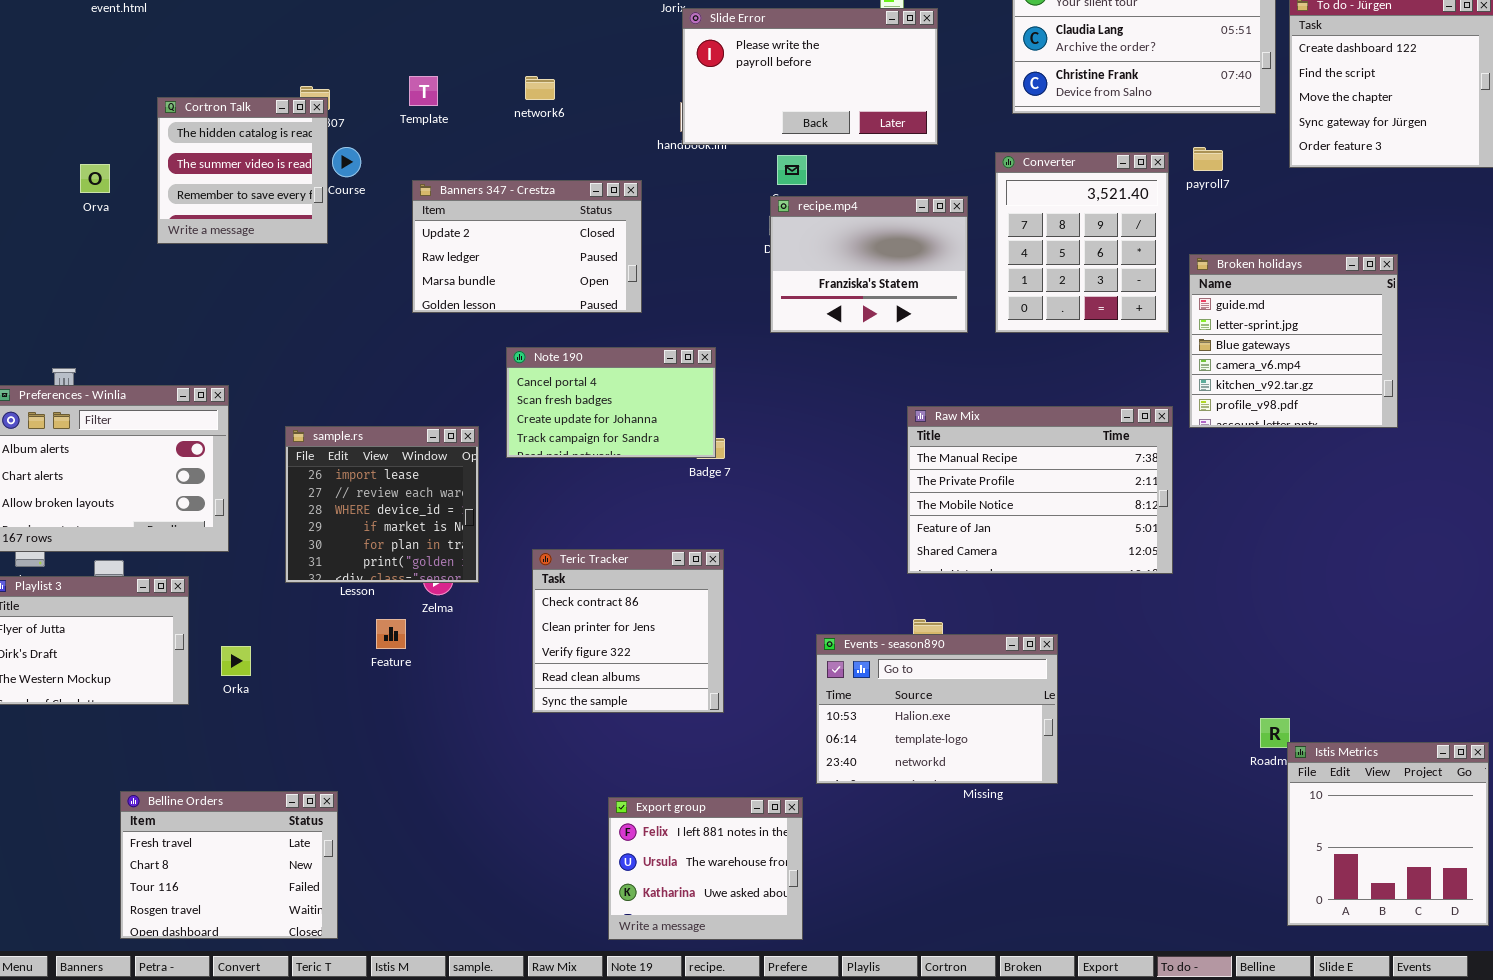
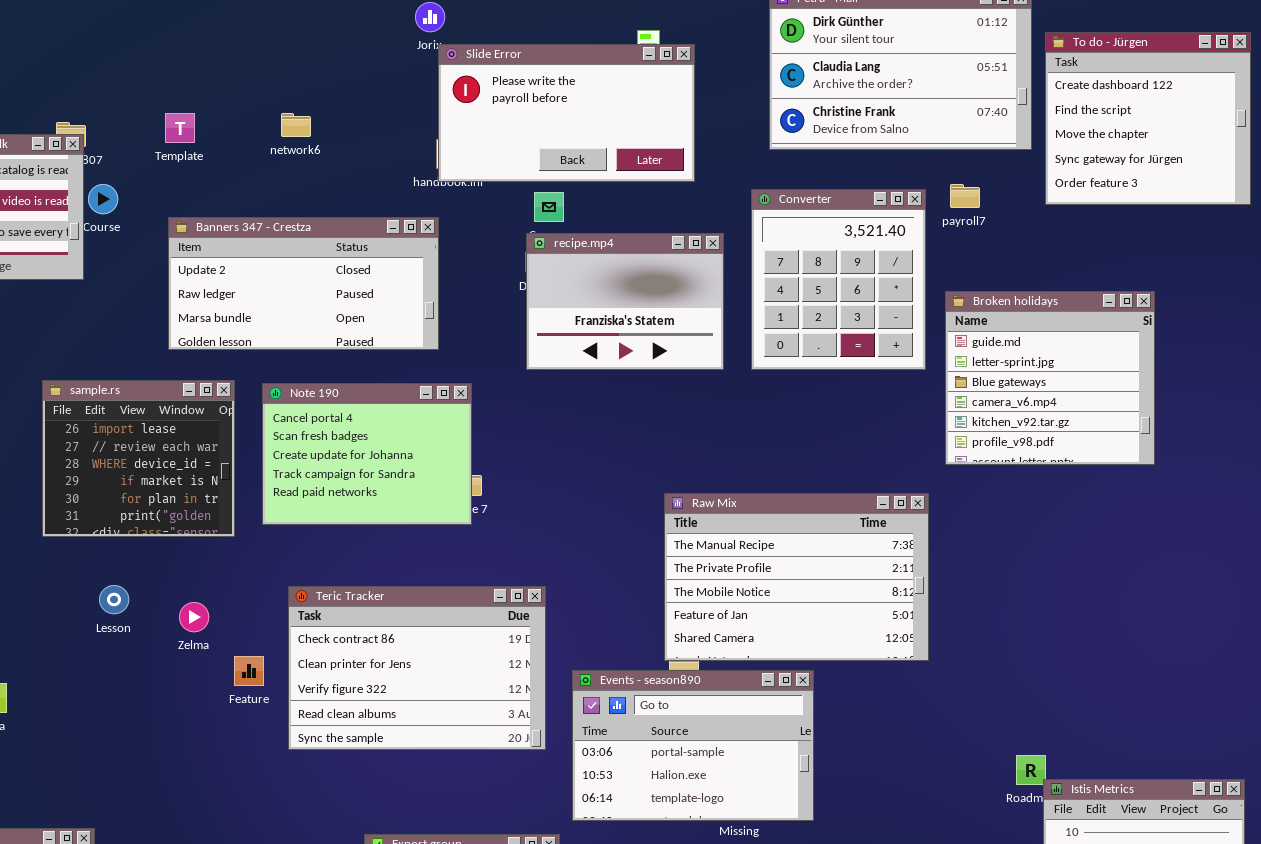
Banners 347 - Crestza: [412,180,642,313] -> [168,217,439,350], resized
Note 190: [506,347,716,458] -> [262,383,472,525], resized
Raw Mix: [907,406,1173,574] -> [664,493,929,661], moved
sample.rs: [285,426,479,583] -> [42,380,235,537], moved
Teric Tracker: [532,549,724,713] -> [288,586,546,750], resized
Feature: [376,619,406,649] -> [234,656,264,686], moved
Events - season890: [816,634,1058,784] -> [572,670,814,821], scrolled up 1 row

